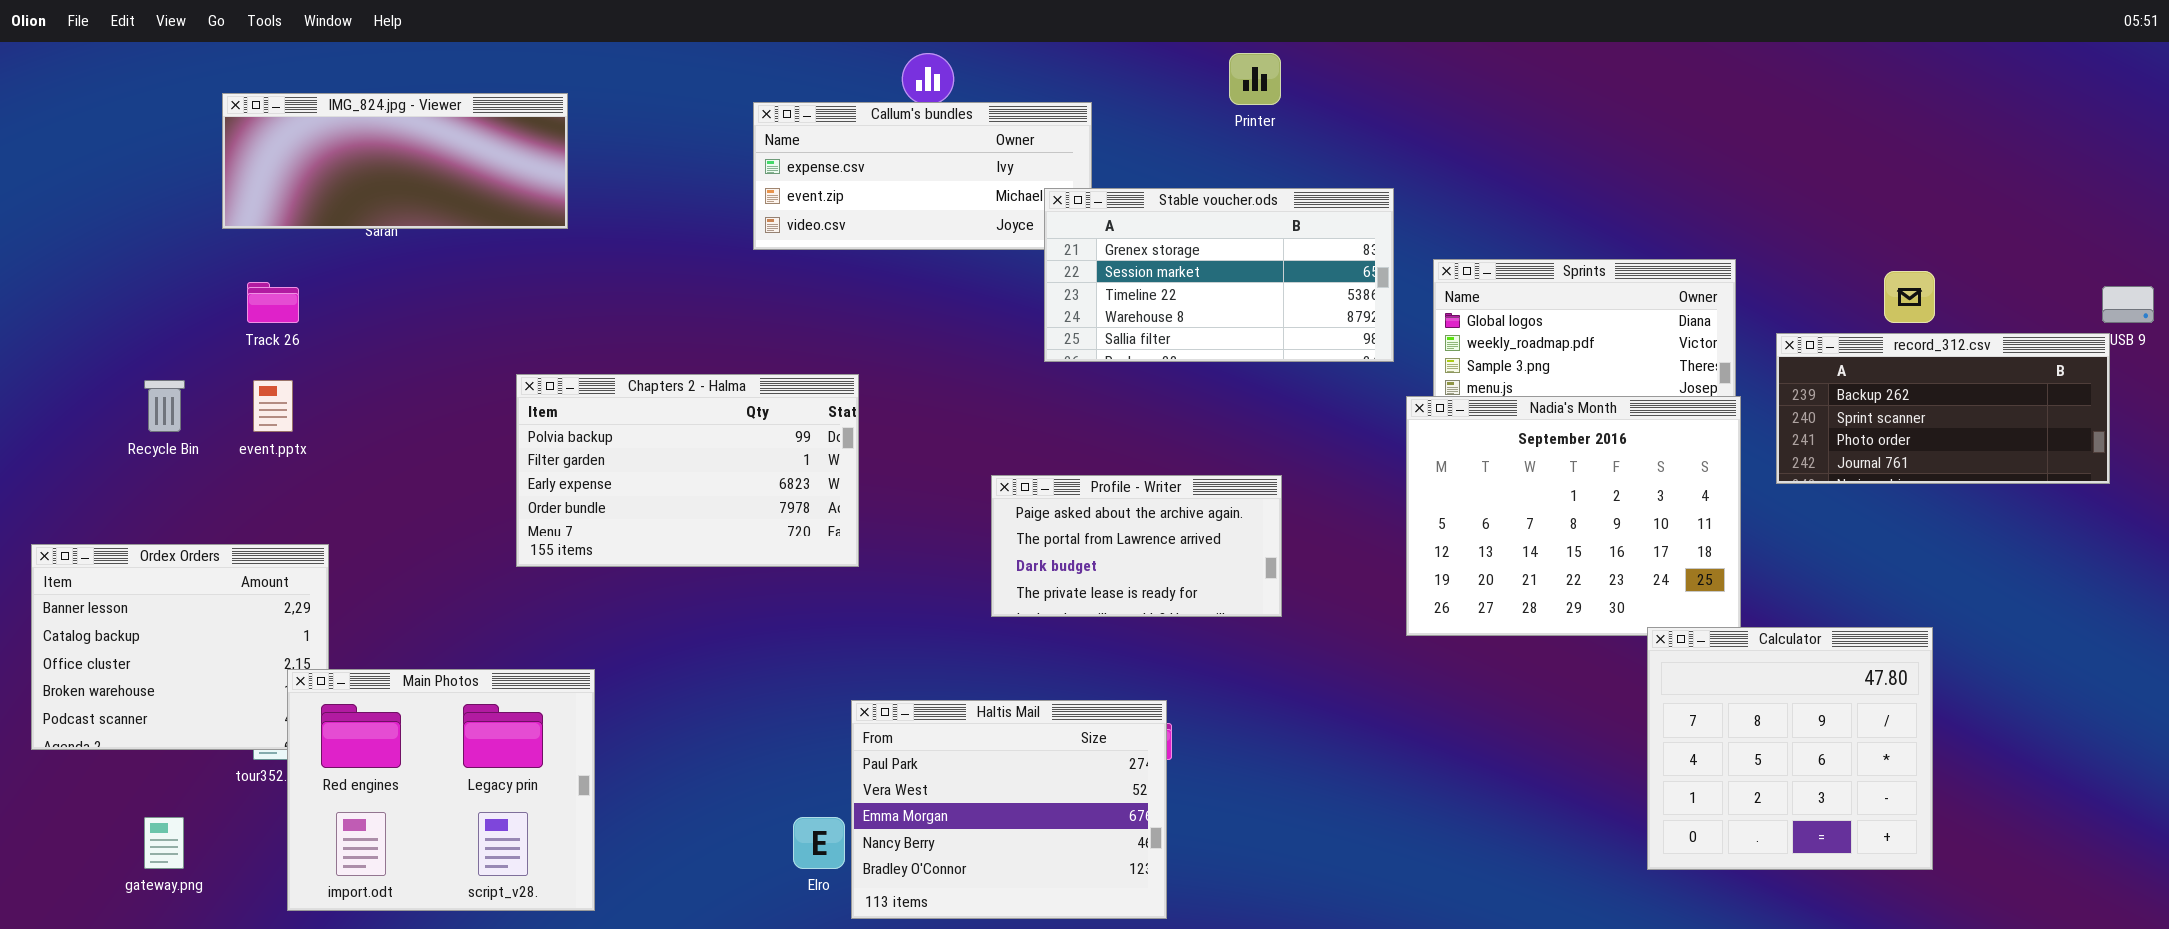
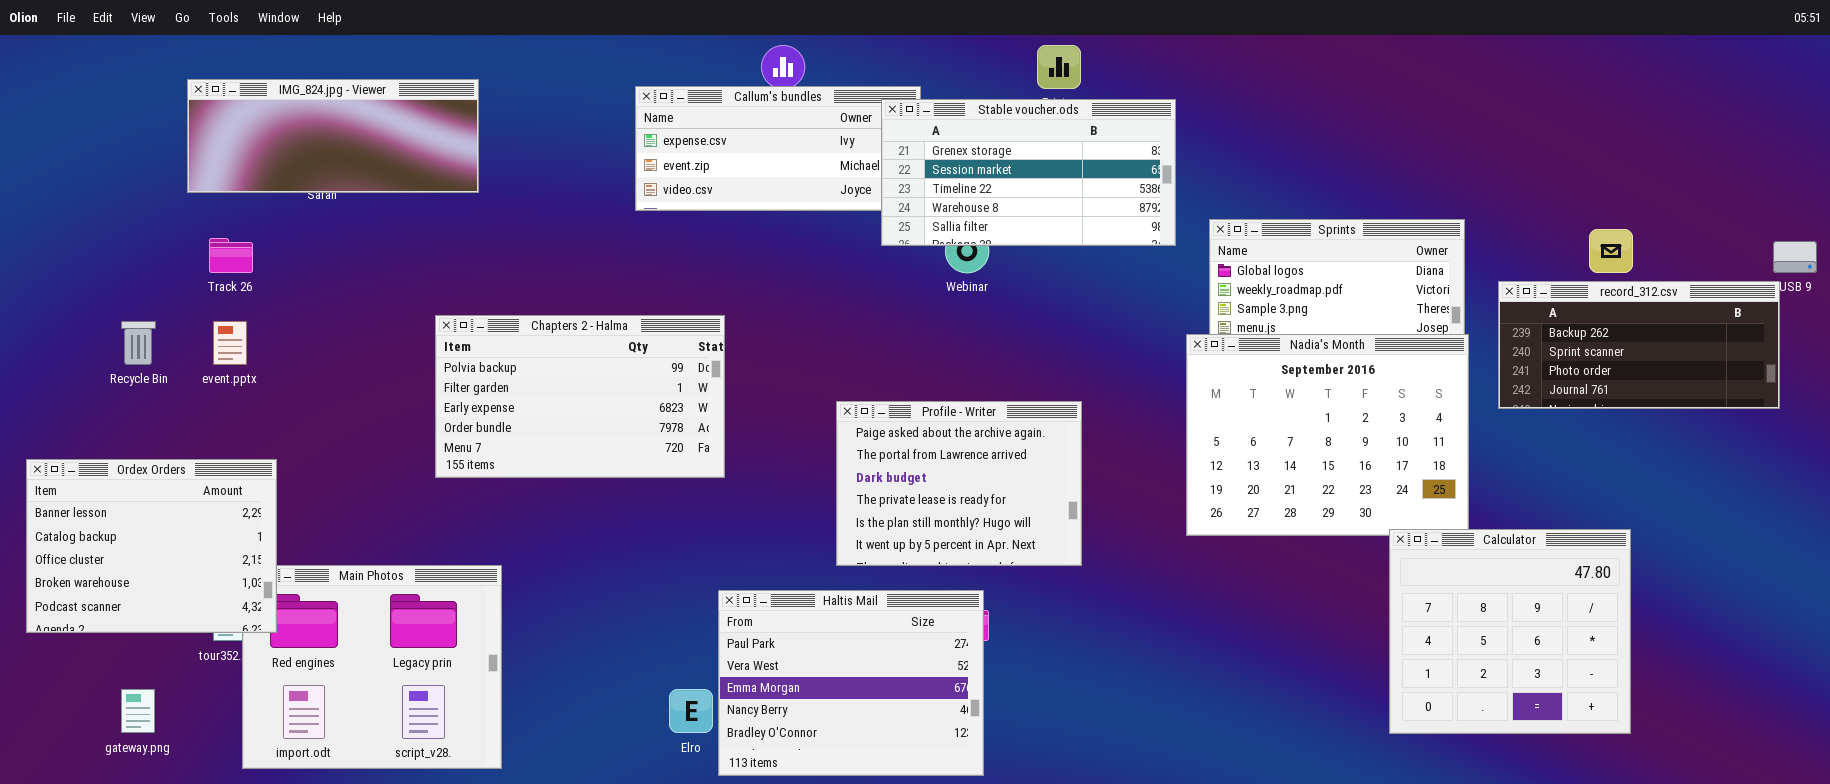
Stable voucher.ods: [1044,188,1394,362] -> [881,99,1176,246], moved
Profile - Writer: [991,475,1282,617] -> [836,401,1082,566], resized
Ordex Orders: [31,544,329,750] -> [26,459,277,633], raised

